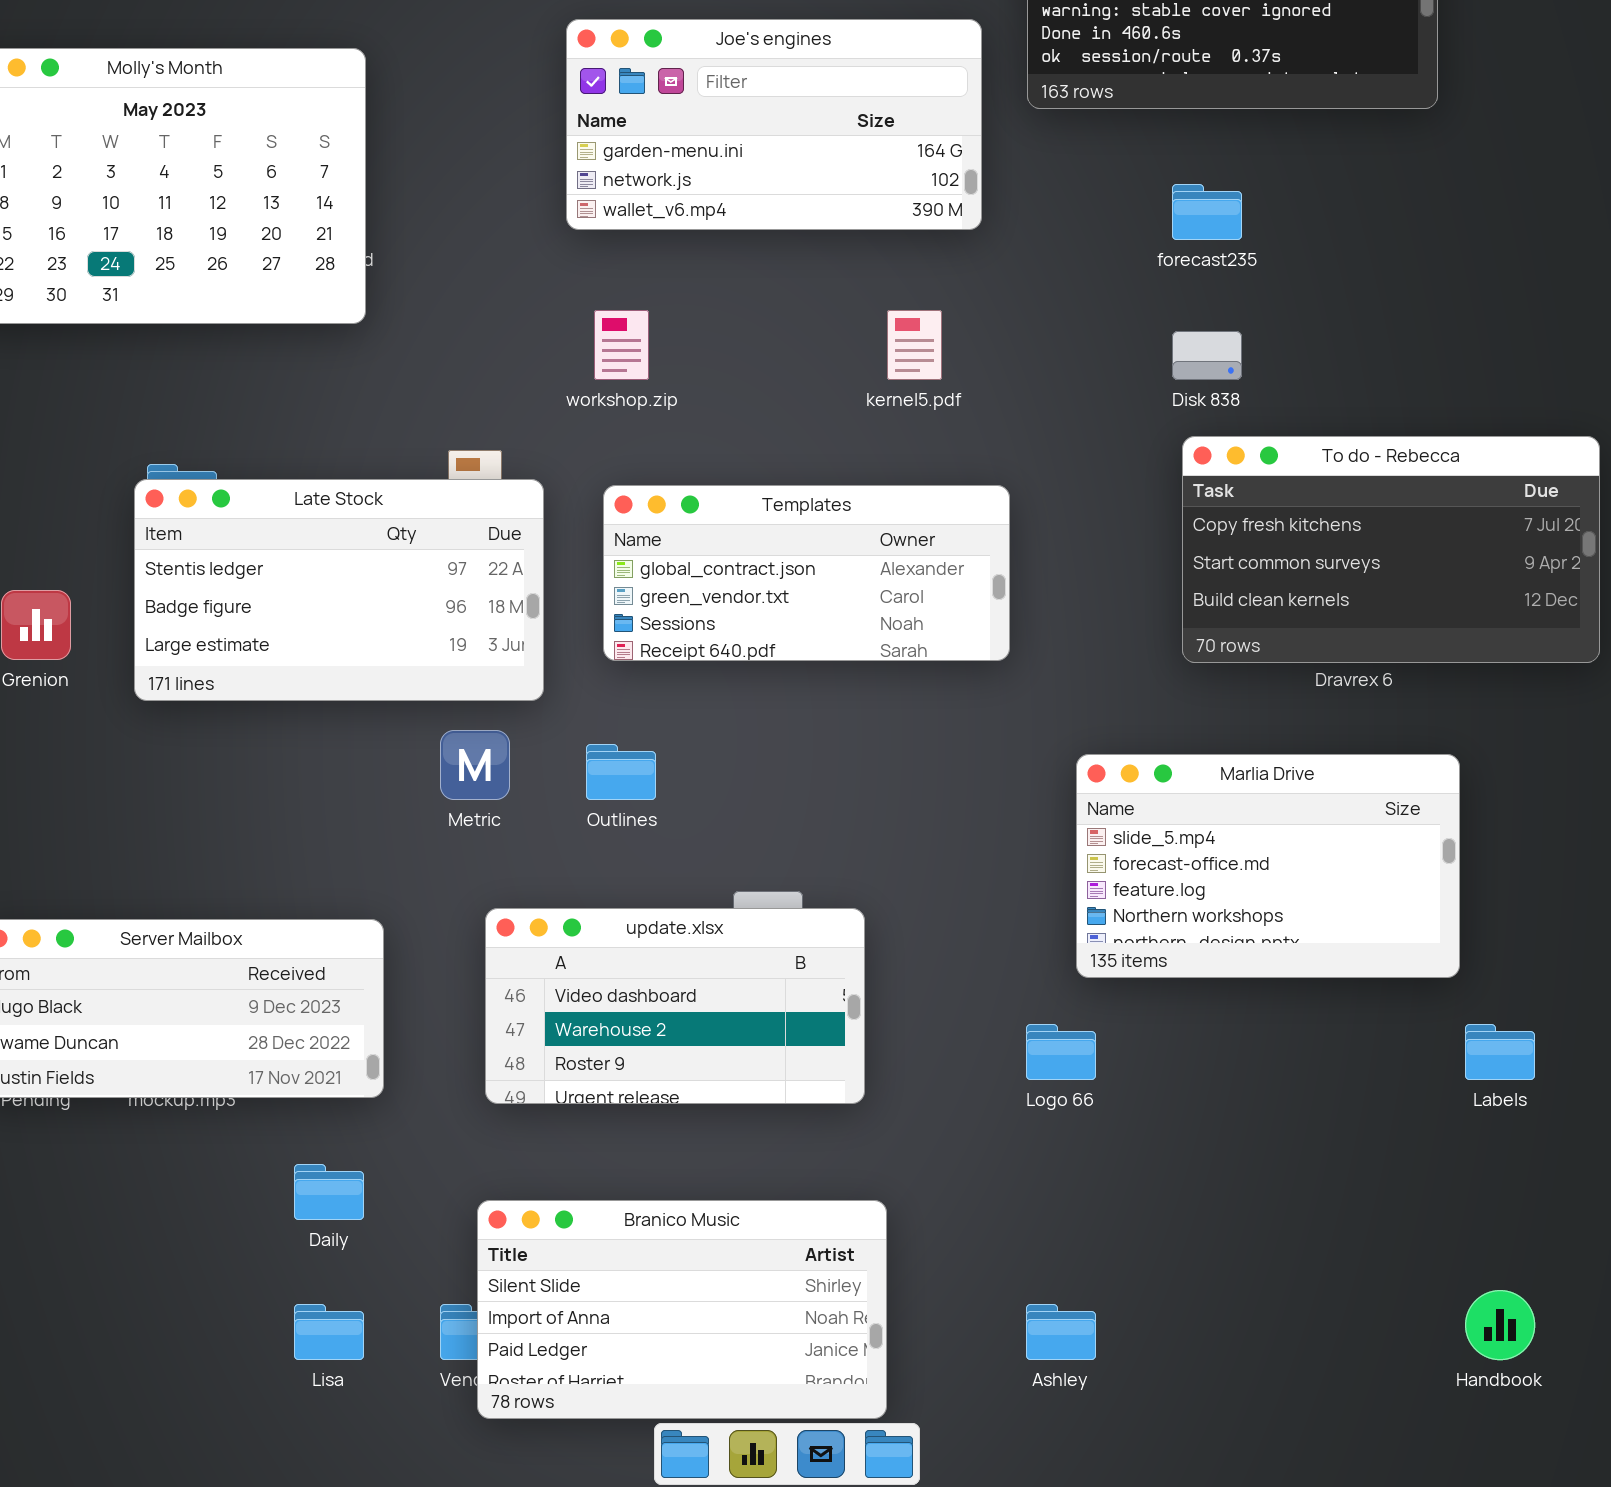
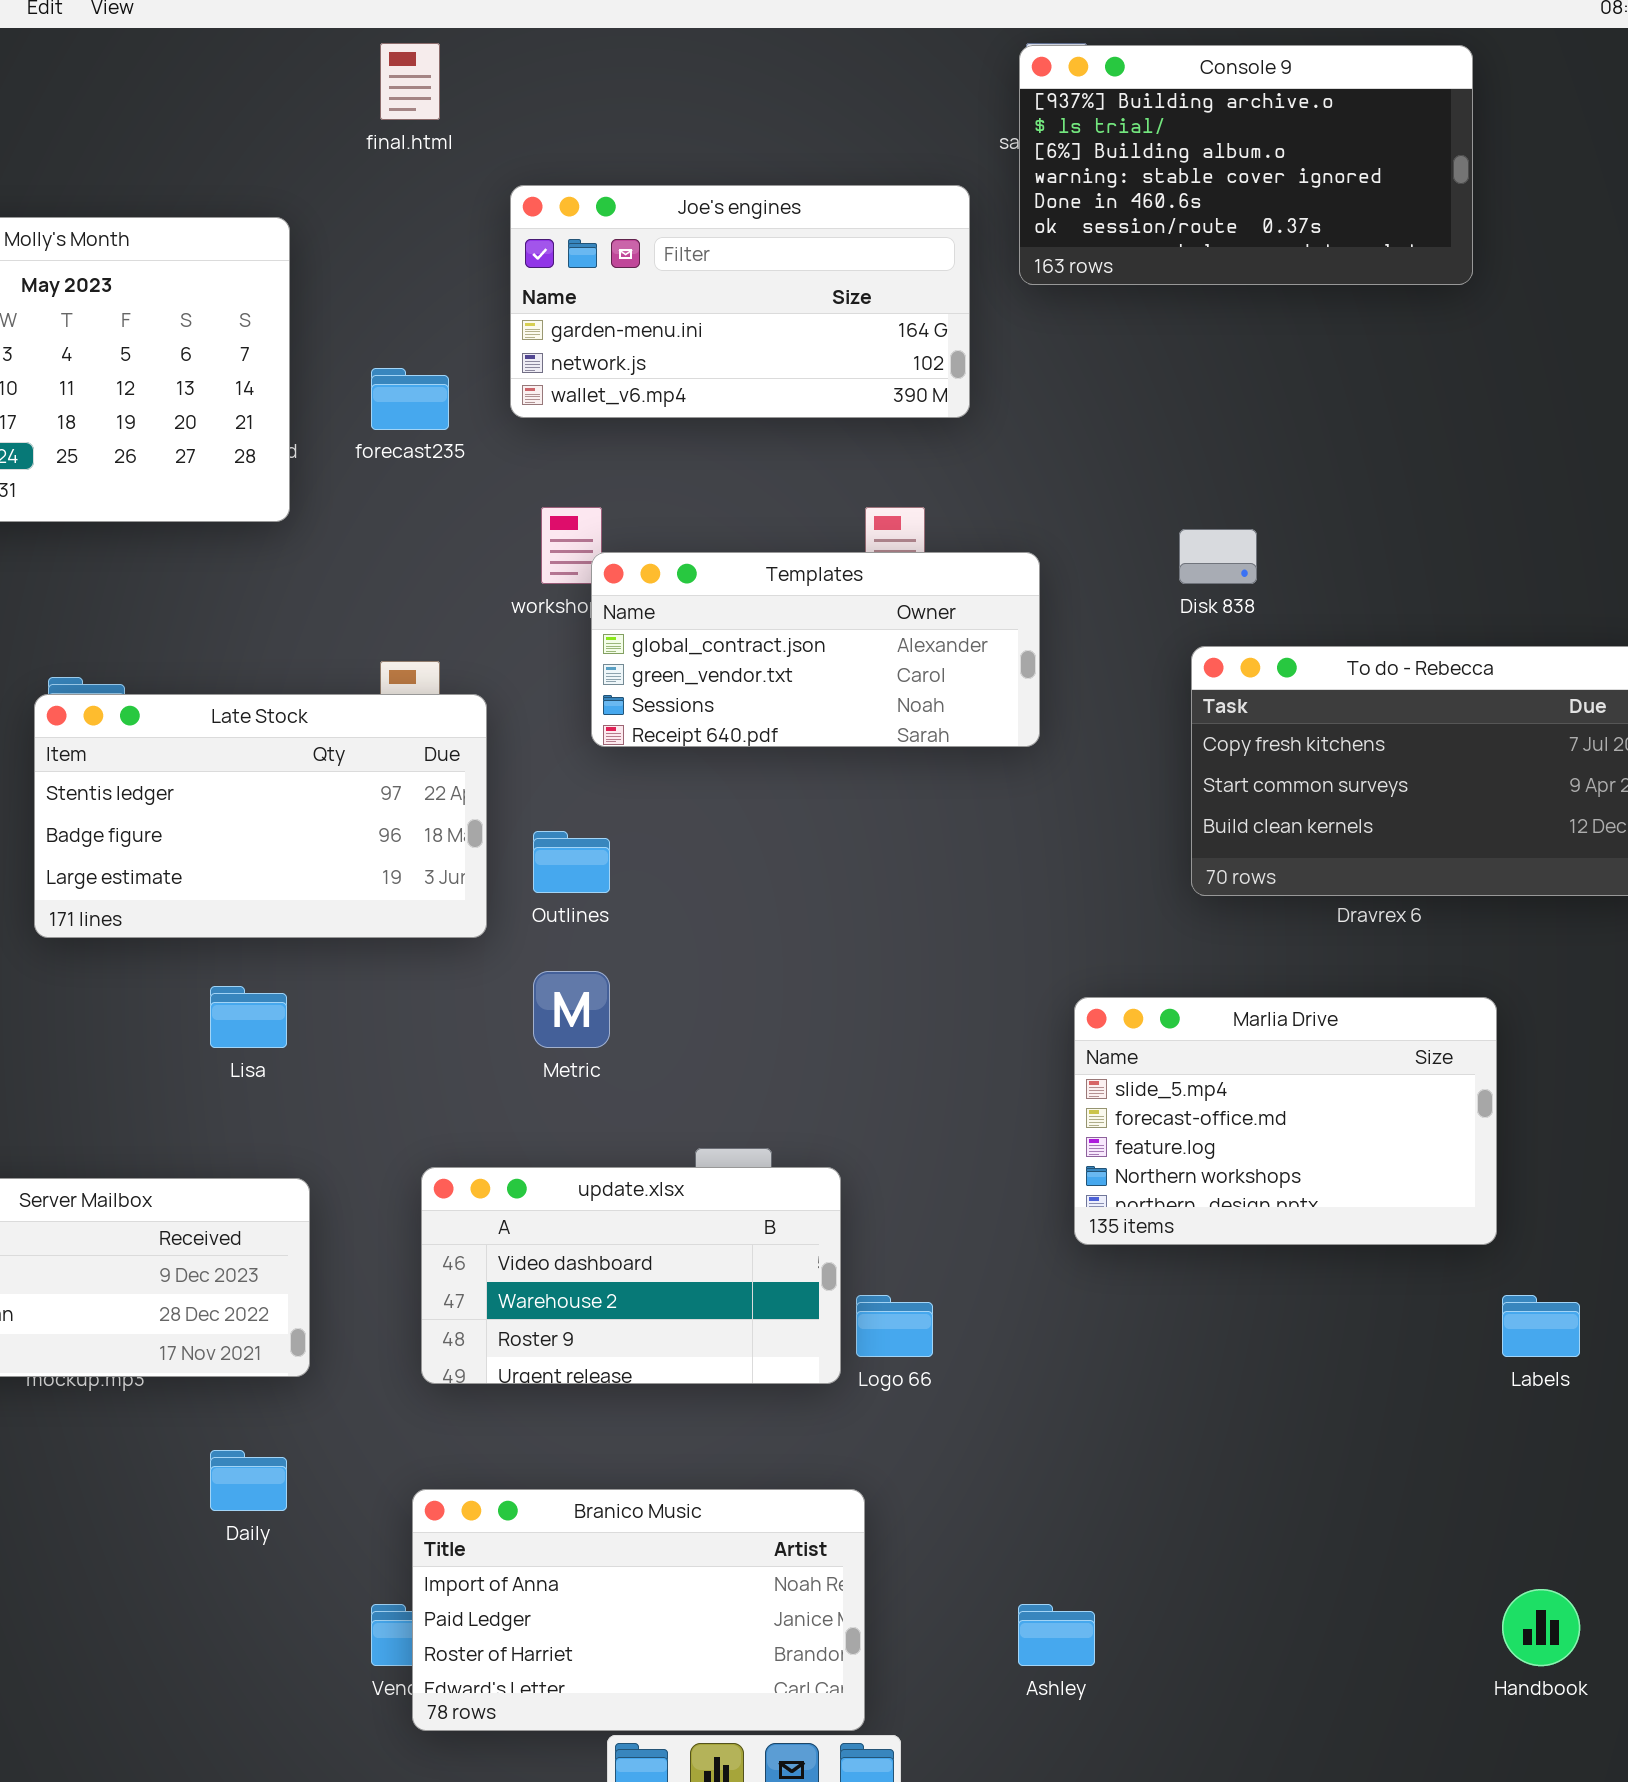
forecast235: [1172,184,1242,240] -> [371,368,449,430], moved
Templates: [603,485,1010,661] -> [591,552,1040,747], moved
Metric: [440,730,510,800] -> [533,971,610,1048], moved
Outlines: [586,744,656,800] -> [533,831,610,893], moved
Logo 66: [1026,1024,1096,1080] -> [856,1295,933,1357], moved
Branico Music: [477,1200,887,1419] -> [412,1489,865,1731], scrolled down 1 row
Lisa: [294,1304,364,1360] -> [210,986,287,1048], moved

